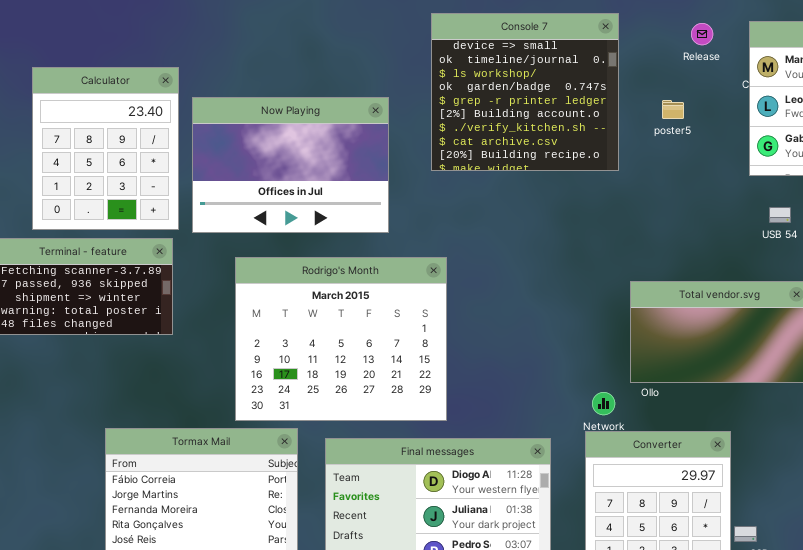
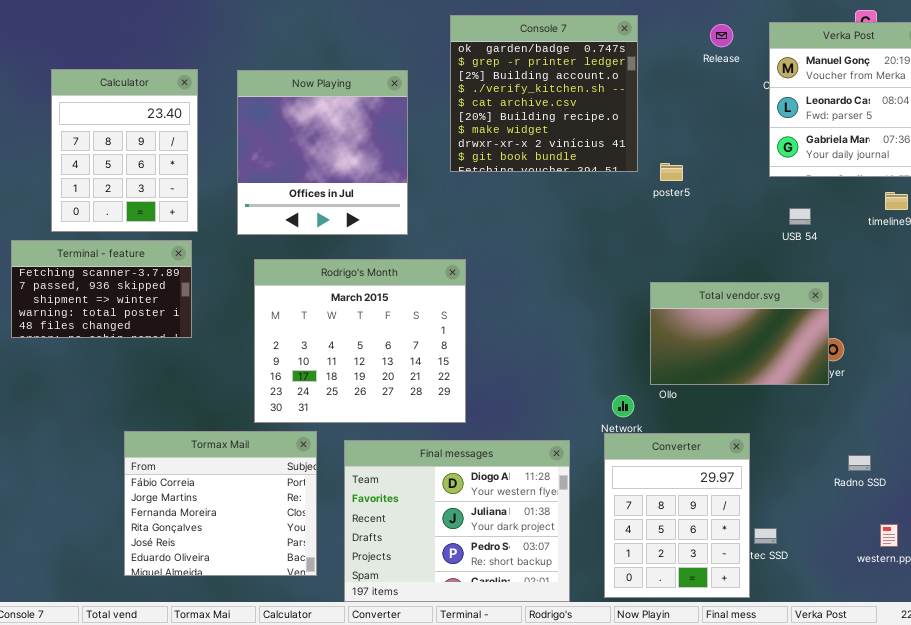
Console 7: [431,13,619,171] -> [450,15,638,172], scrolled down 3 rows
Now Playing: [192,97,389,233] -> [237,70,408,235], resized
poster5: [662,100,684,119] -> [660,163,683,181], moved

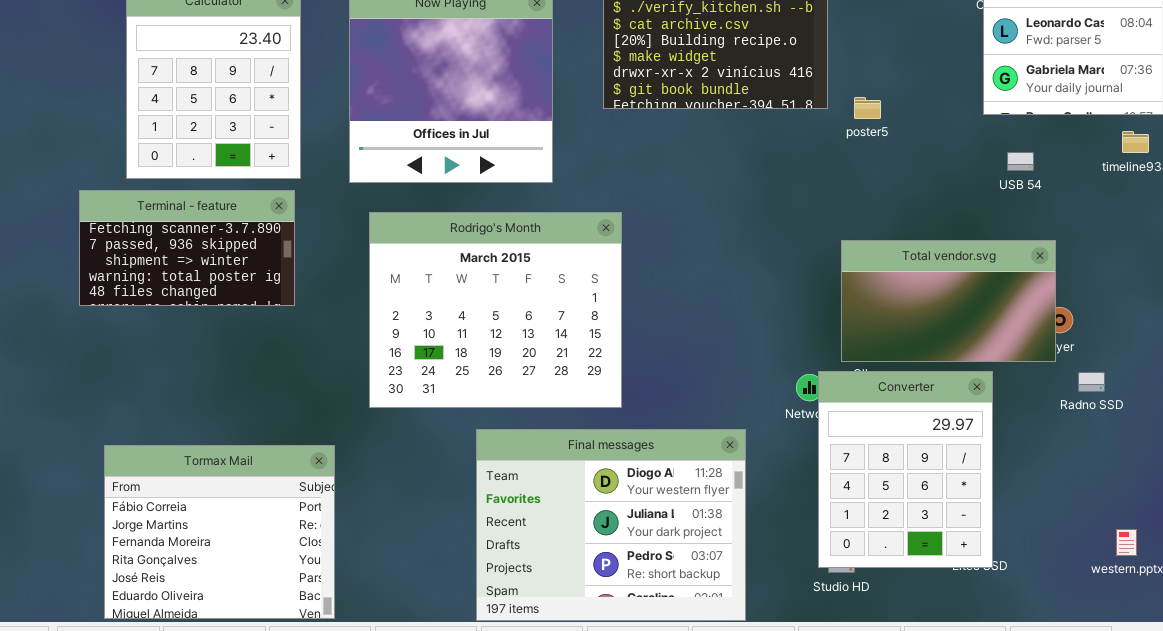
Tormax Mail: [124,431,317,576] -> [104,445,335,619], moved
Converter: [604,433,750,598] -> [818,371,993,568], moved
Radno SSD: [848,455,871,471] -> [1078,372,1105,392], moved

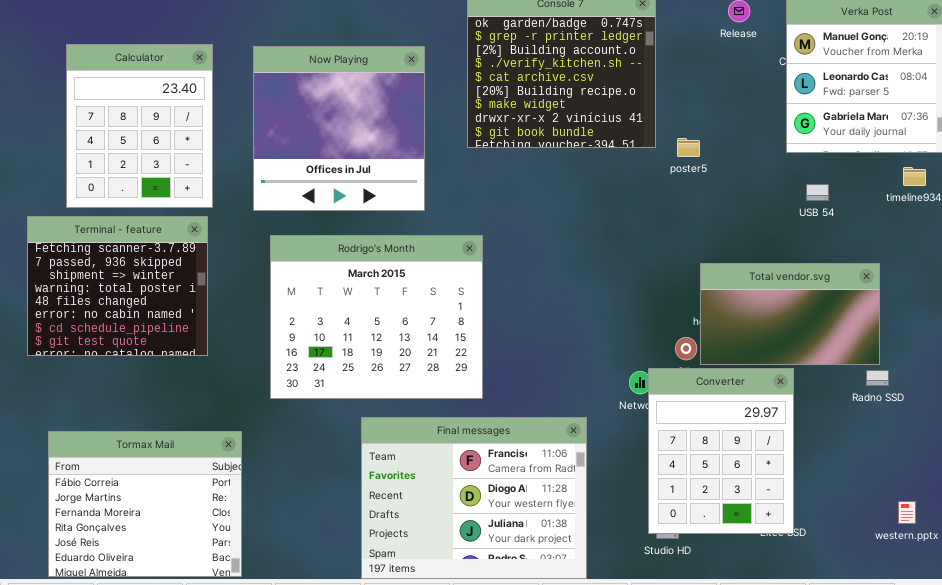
Terminal - feature: [79,190,295,306] -> [27,216,208,356], resized
Total vendor.svg: [841,240,1056,362] -> [700,263,880,365], moved
Final messages: [476,429,746,621] -> [361,417,587,579], scrolled up 1 row

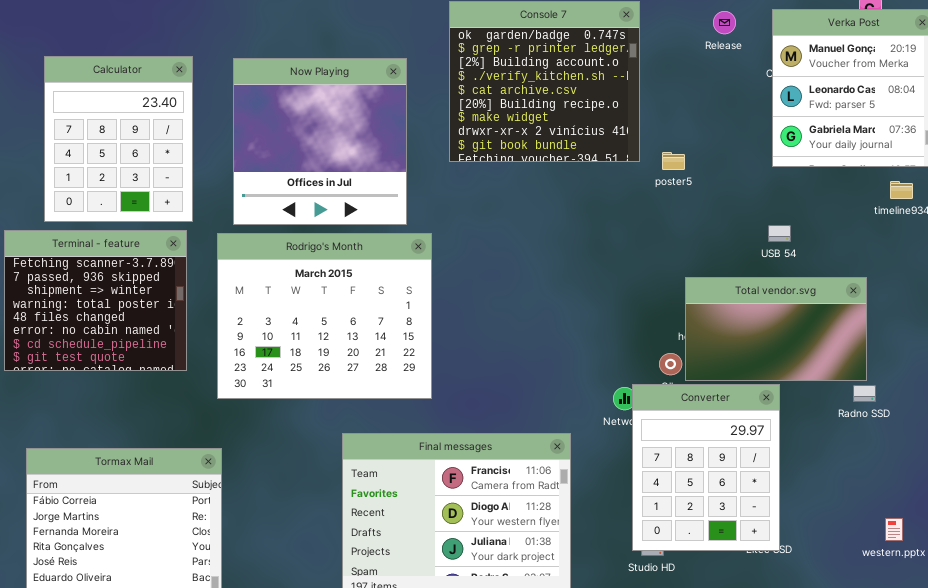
USB 54: [806,184,829,201] -> [768,225,791,242], moved
Rodrigo's Month: [270,235,483,399] -> [217,233,432,399], moved

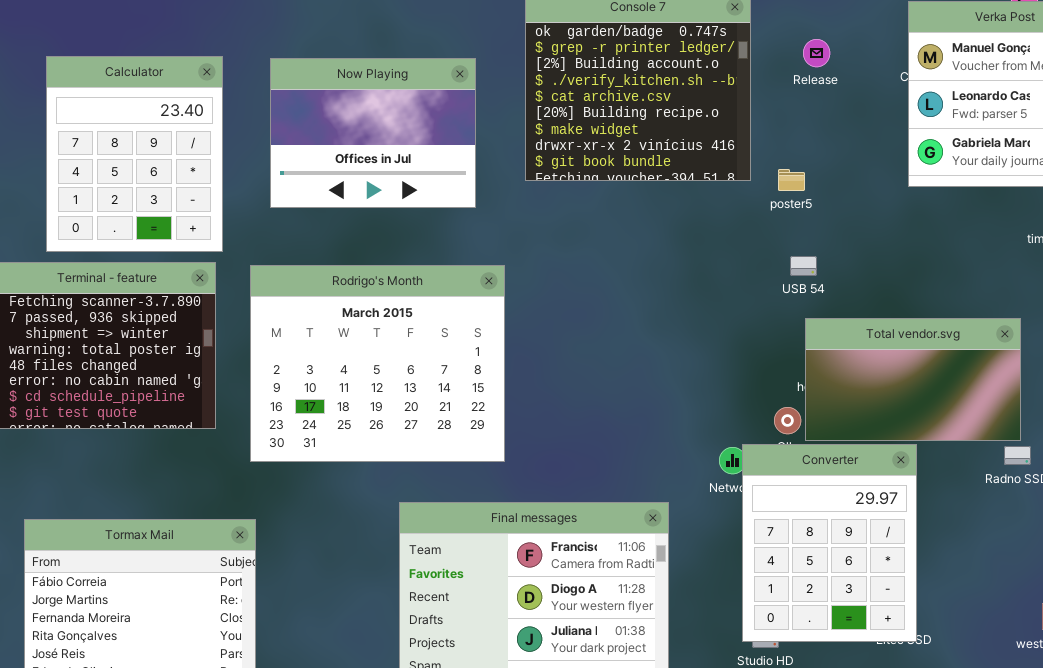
Release: [713,11,736,34] -> [803,39,830,67], moved
Now Playing: [233,58,407,225] -> [270,58,476,208], resized
USB 54: [768,225,791,242] -> [790,256,817,276], moved

